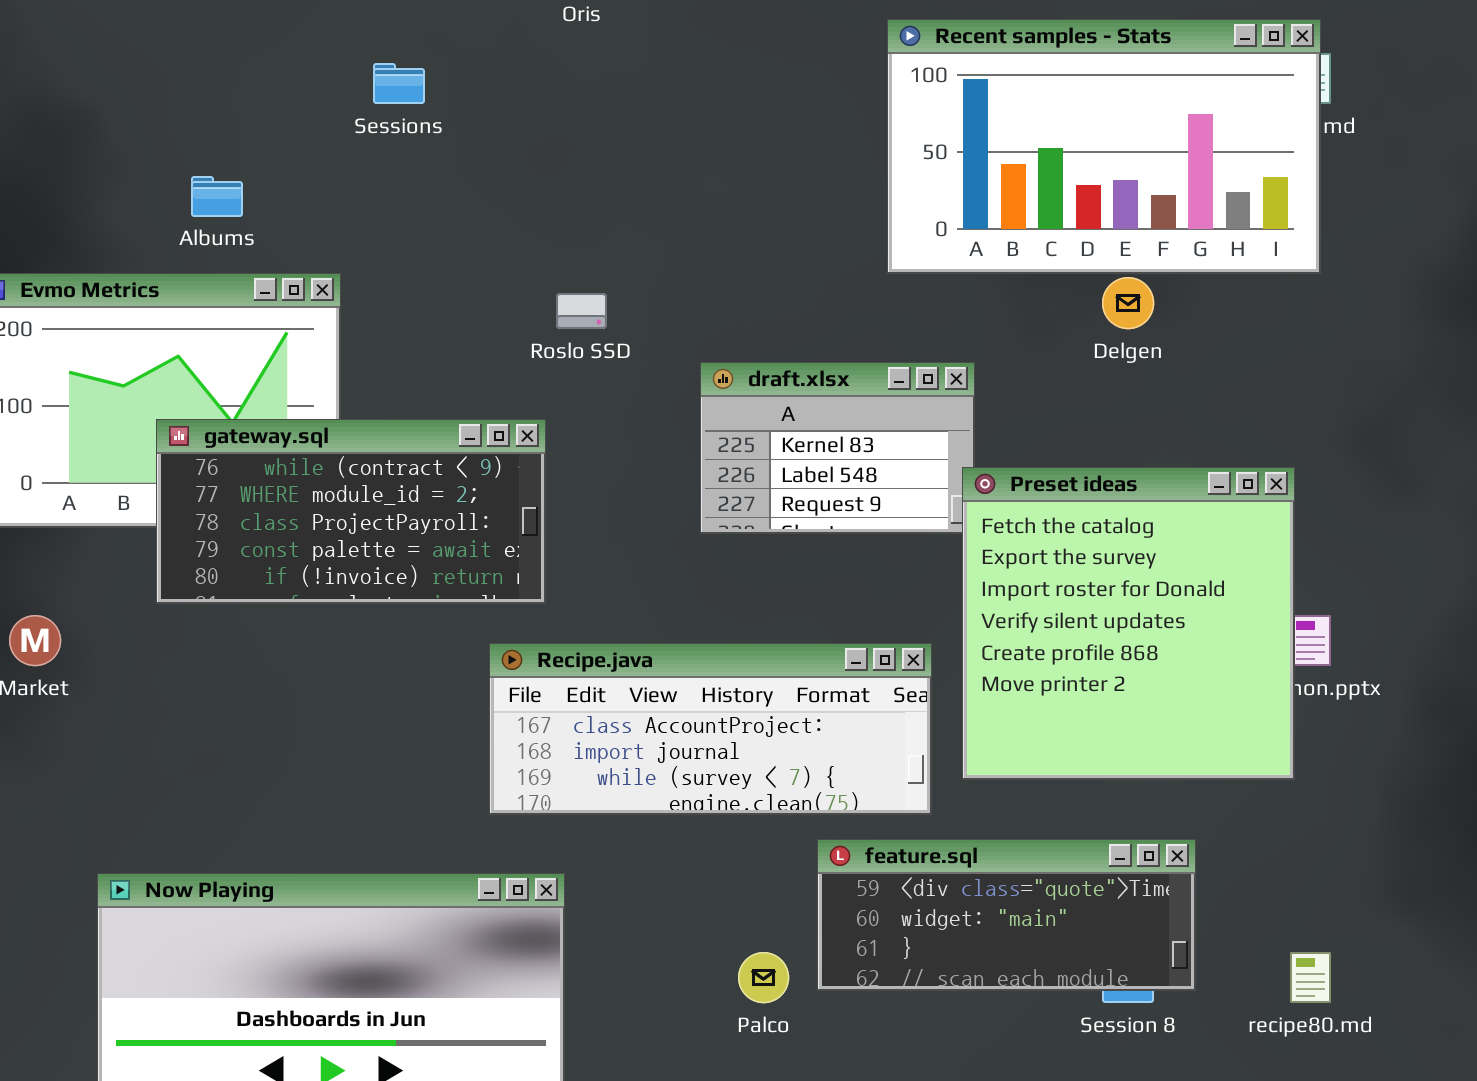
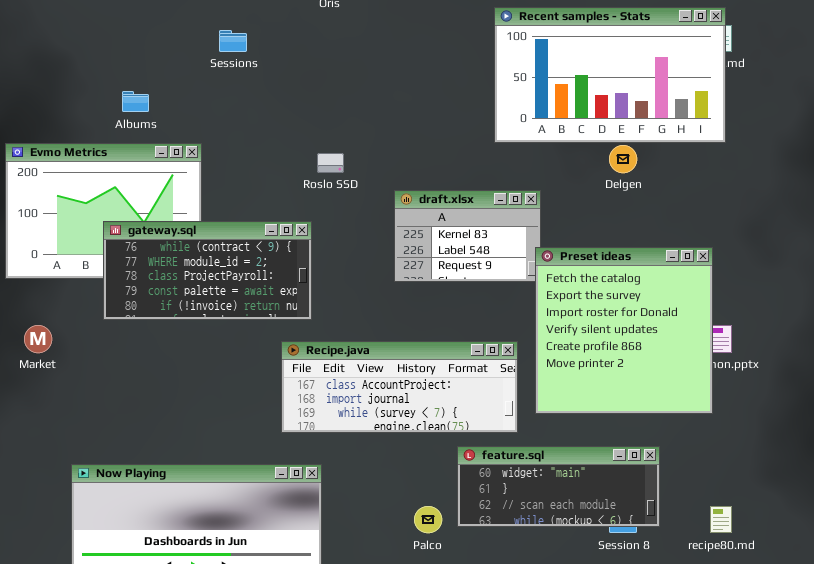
feature.sql: [817,839,1196,991] -> [457,446,660,527], scrolled down 1 row

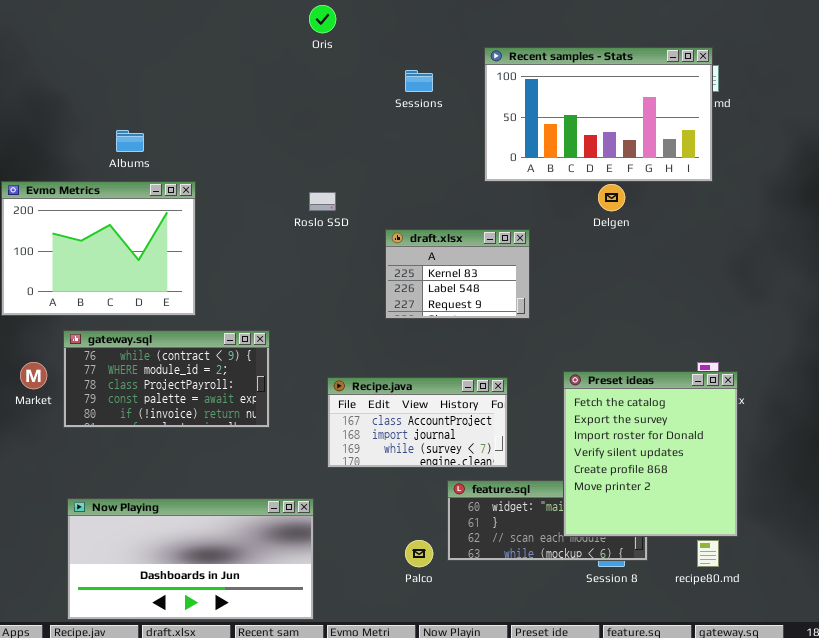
Sessions: [219,30,247,52] -> [405,70,433,92], moved
gateway.sql: [103,221,312,320] -> [63,330,270,428], moved
Preset ideas: [535,247,713,414] -> [563,371,738,537], moved
Recipe.java: [281,341,518,433] -> [327,377,508,468], resized

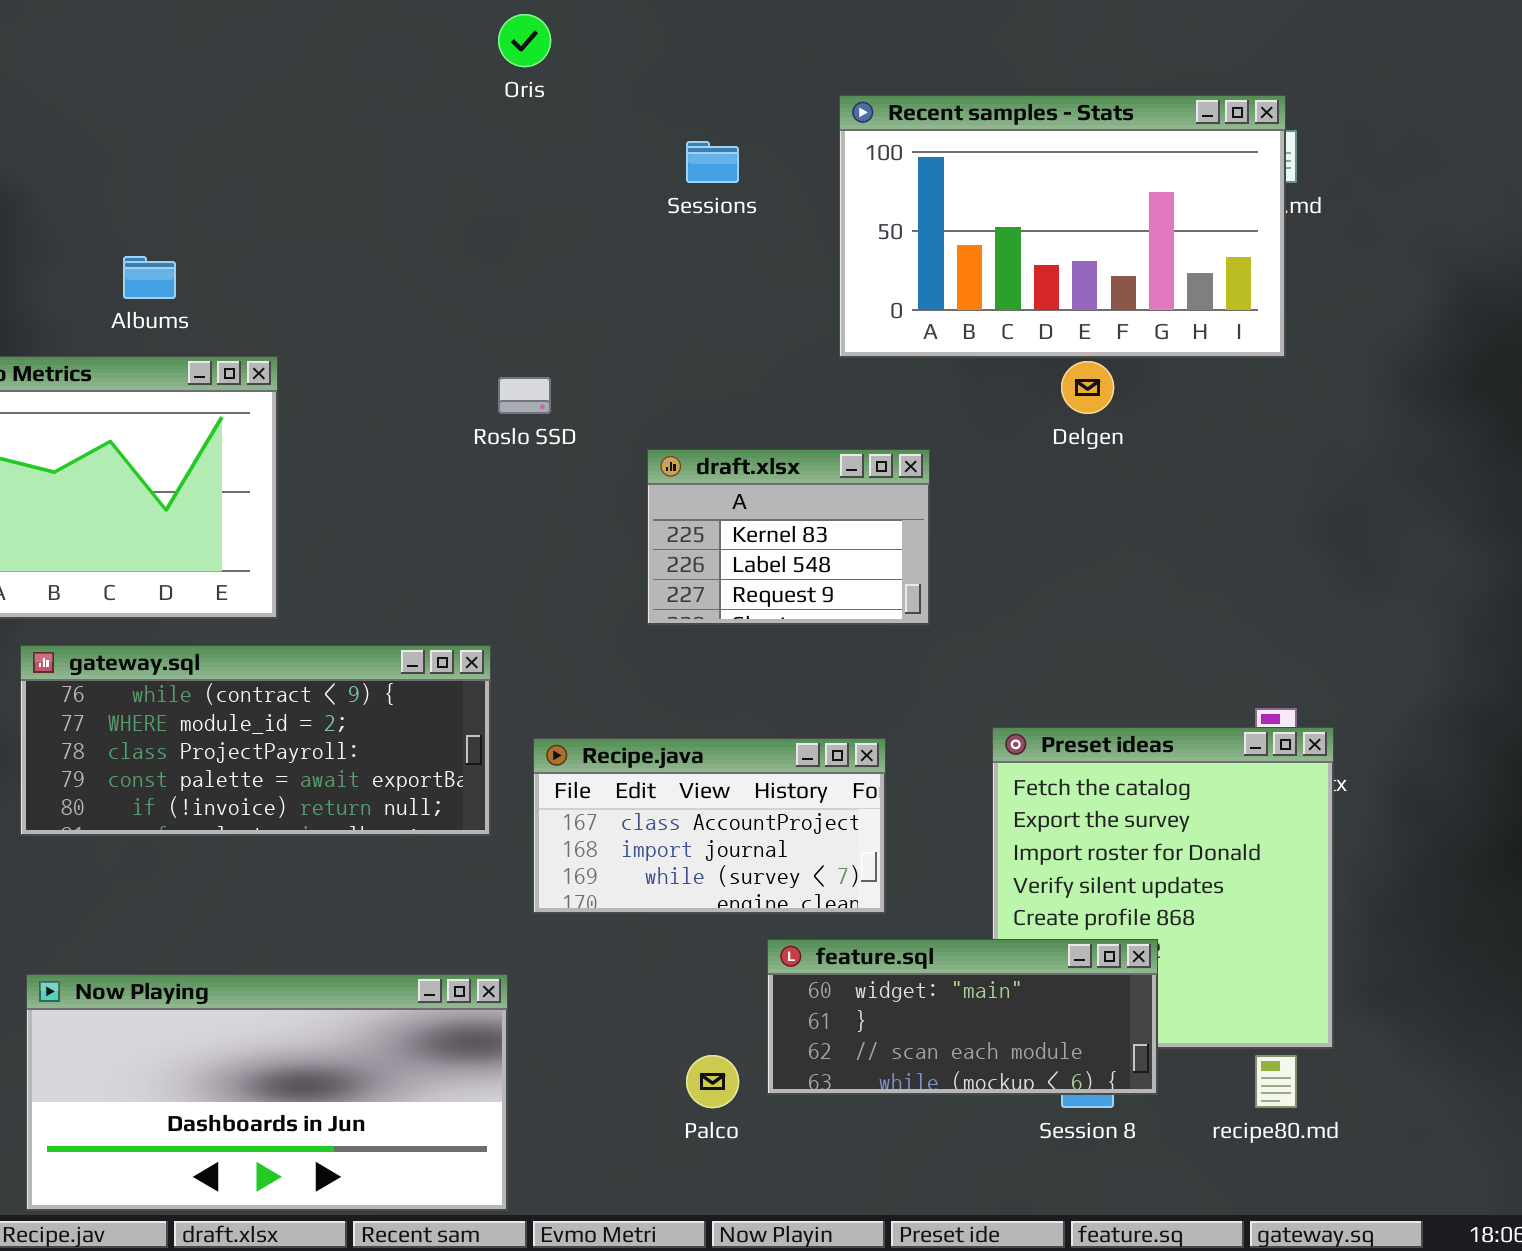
gateway.sql: [63,330,270,428] -> [20,645,491,836], resized
feature.sql: [447,480,648,561] -> [767,939,1158,1095], raised

